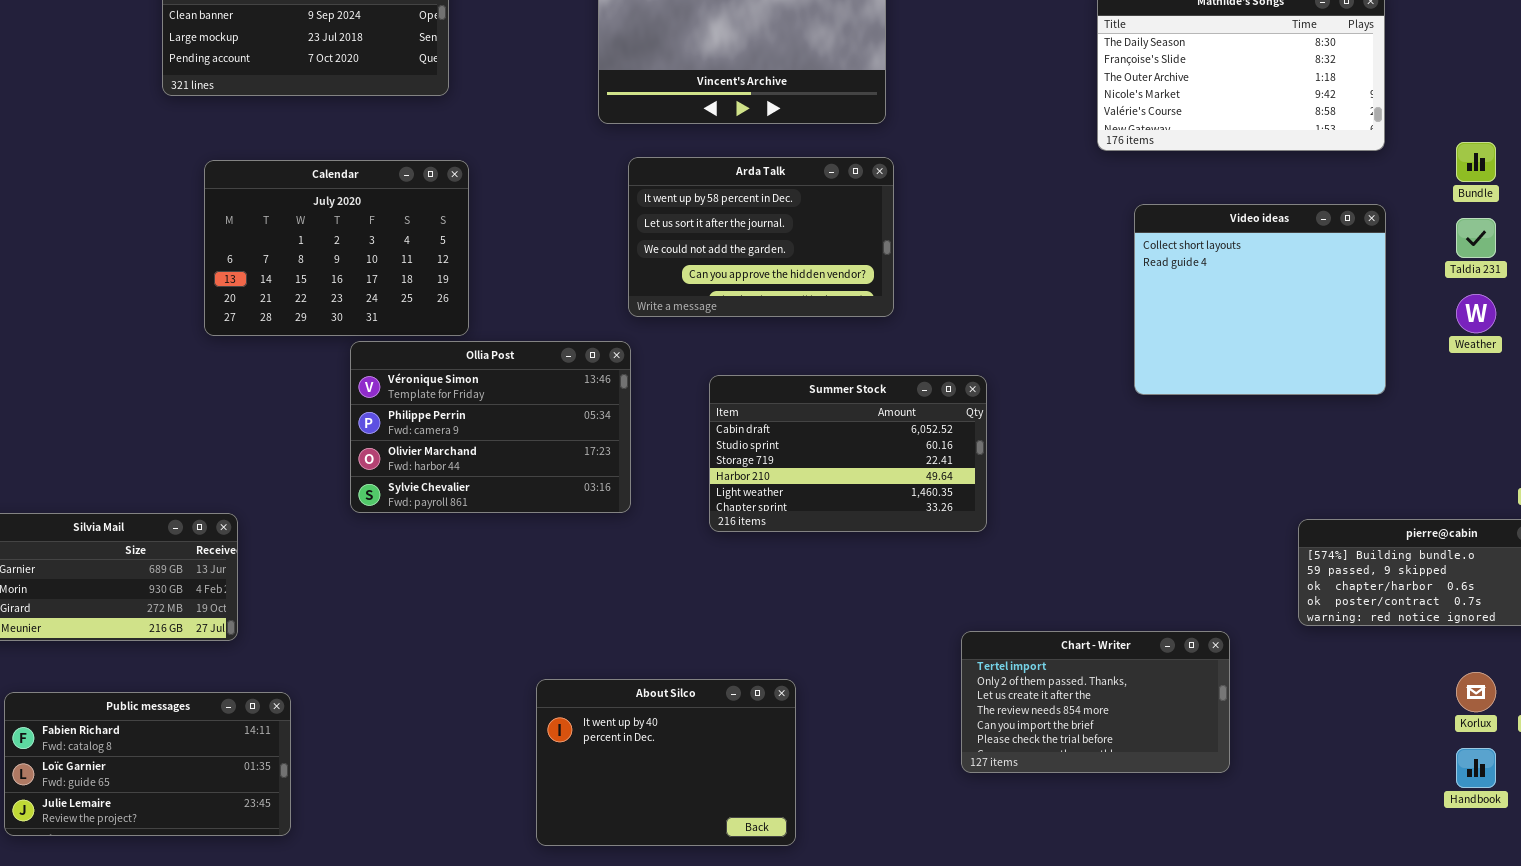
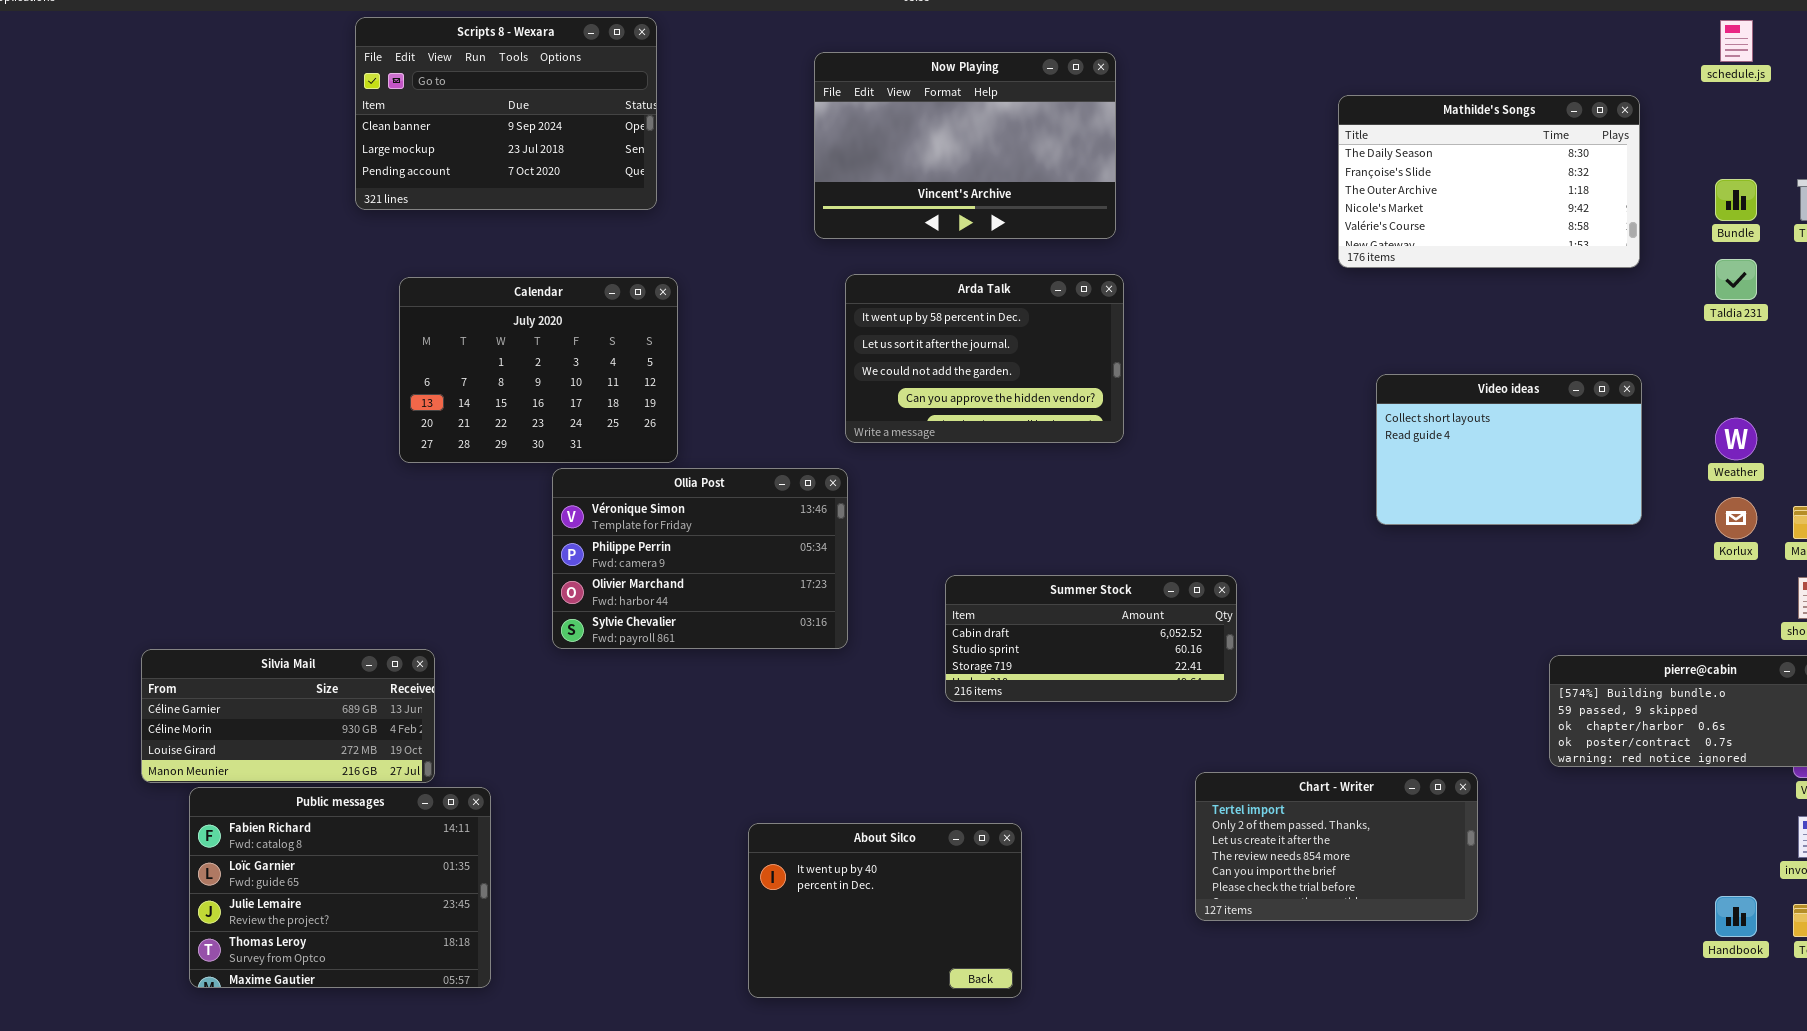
Bundle: [1456,142,1496,182] -> [1715,179,1757,221], moved
Video ideas: [1134,204,1386,395] -> [1376,374,1642,525], resized
Taldia 231: [1456,218,1496,258] -> [1715,259,1757,300], moved
Summer Stock: [709,375,987,532] -> [945,575,1237,702], moved, resized
Korlux: [1456,672,1496,712] -> [1715,497,1757,539], moved
Public messages: [4,692,291,836] -> [189,787,491,988], resized

